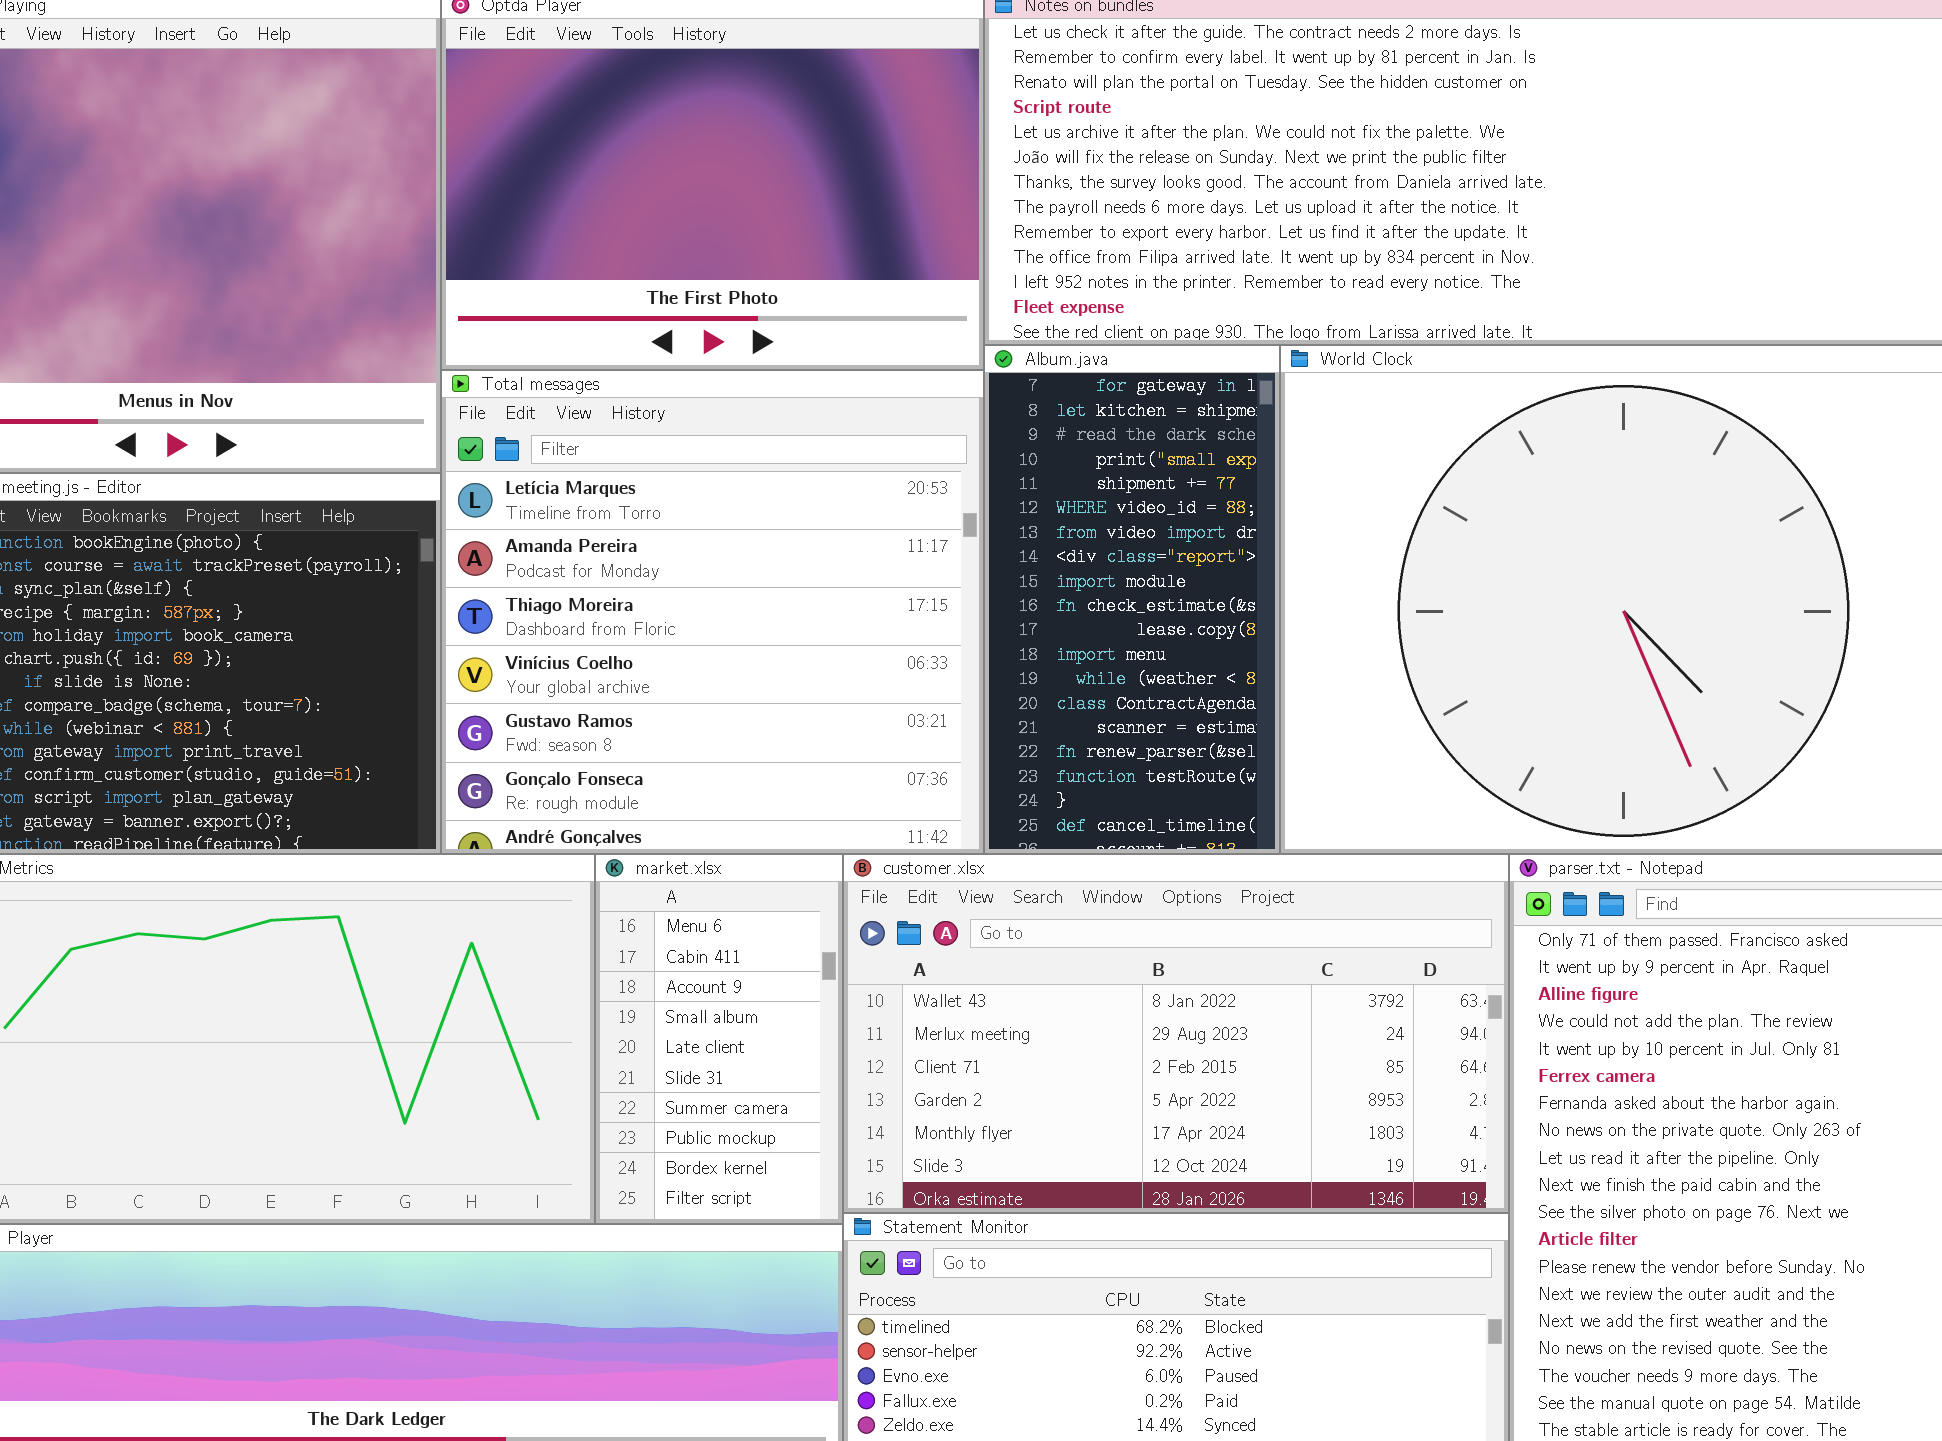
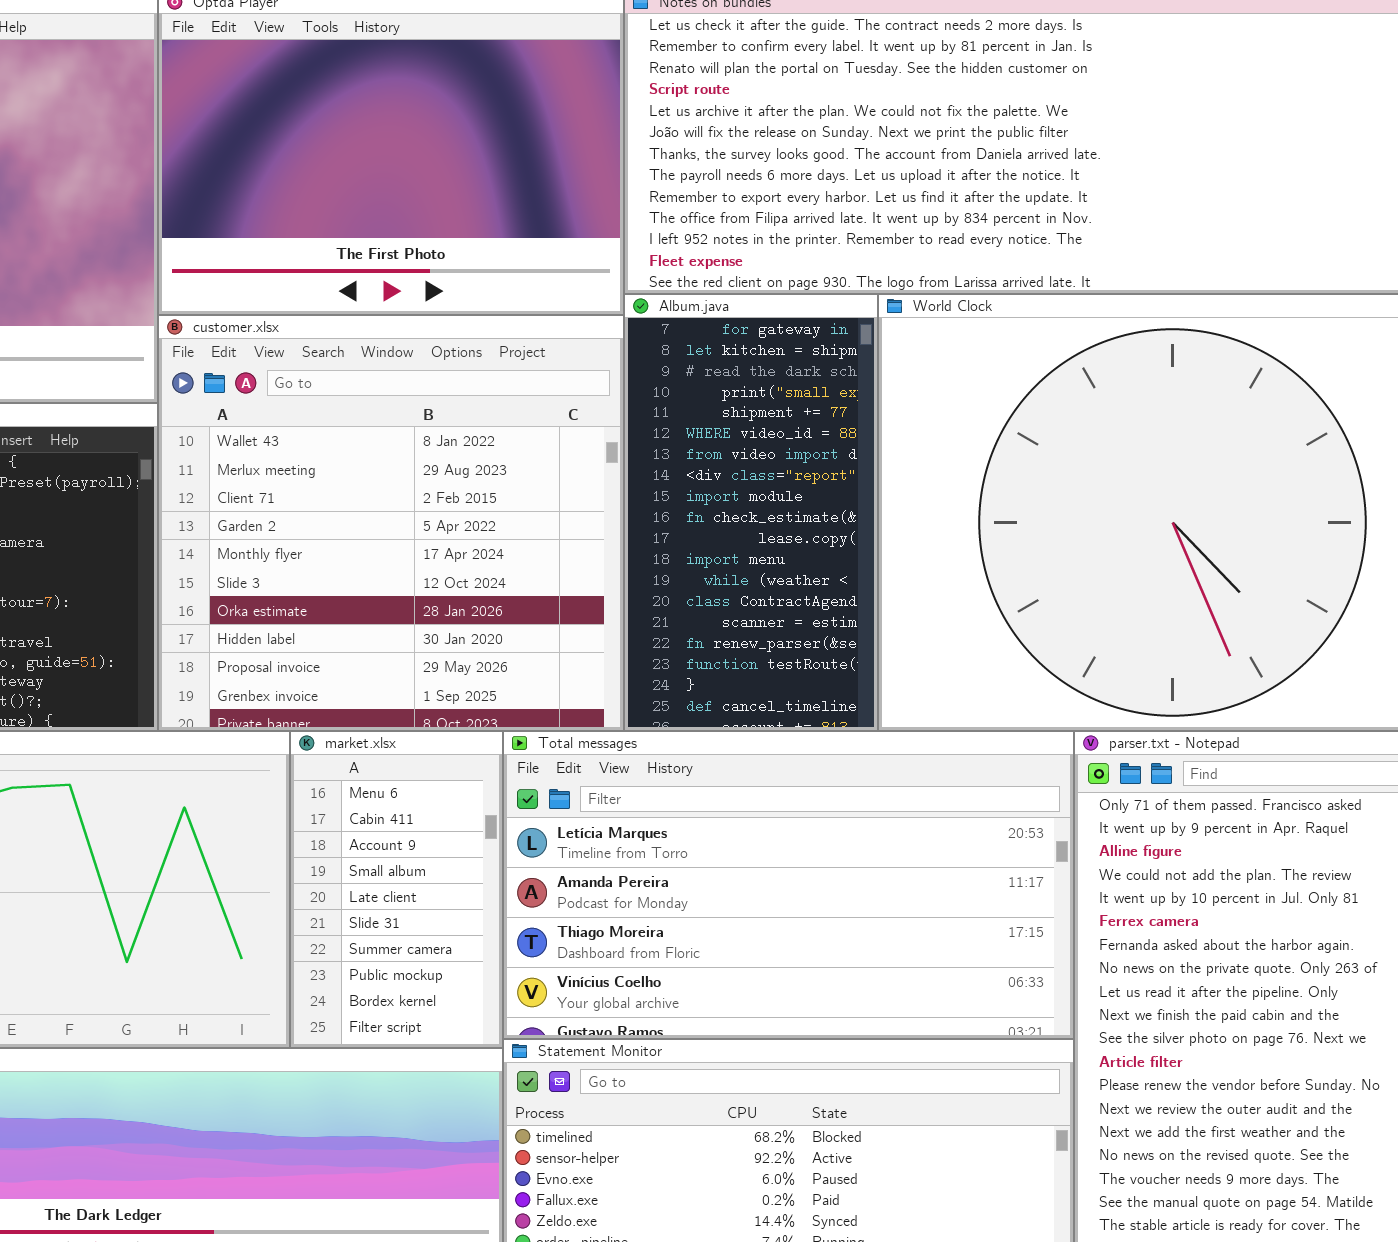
Total messages: [441,370,984,854] -> [503,731,1074,1039], moved, resized
customer.xlsx: [843,854,1509,1213] -> [158,315,624,731], moved, resized

